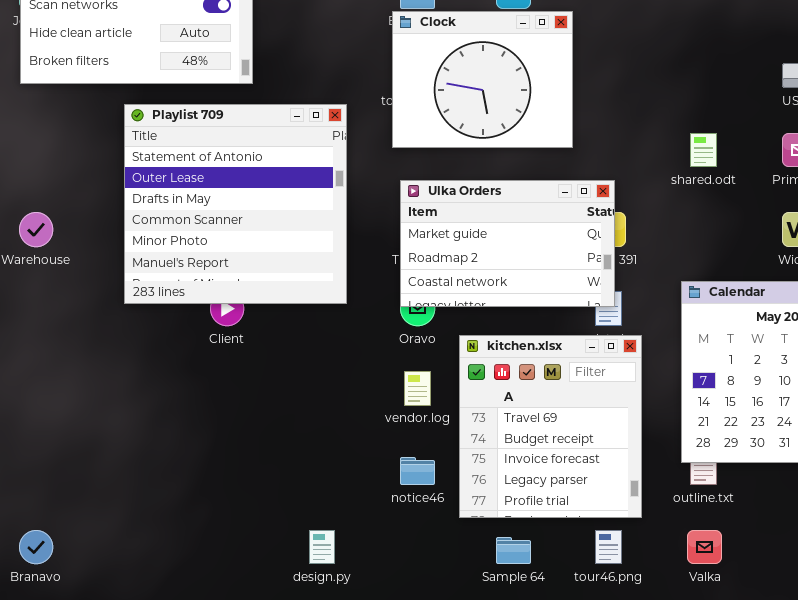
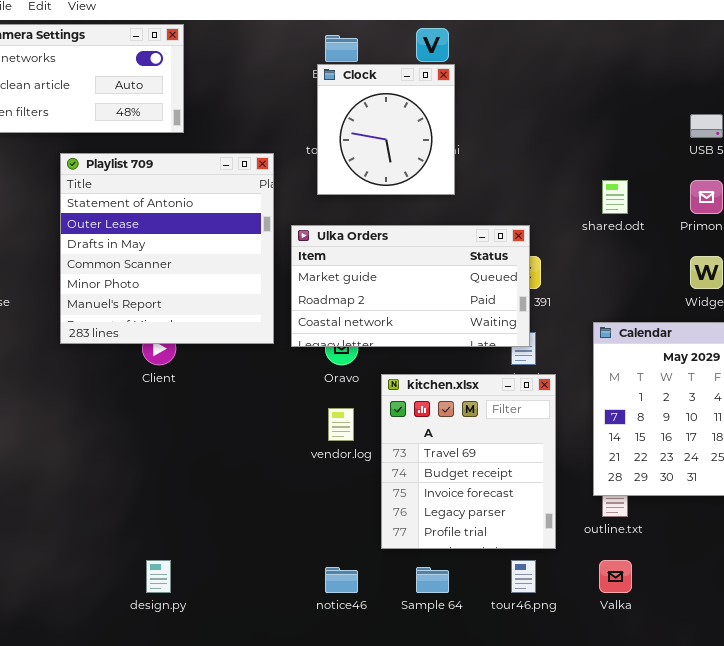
Clock: [392,11,573,148] -> [317,64,455,195], resized
Ulka Orders: [400,180,615,307] -> [291,225,530,347], resized
notice46: [400,457,435,485] -> [325,567,358,593], moved
design.py: [309,530,335,564] -> [146,560,171,593], moved

